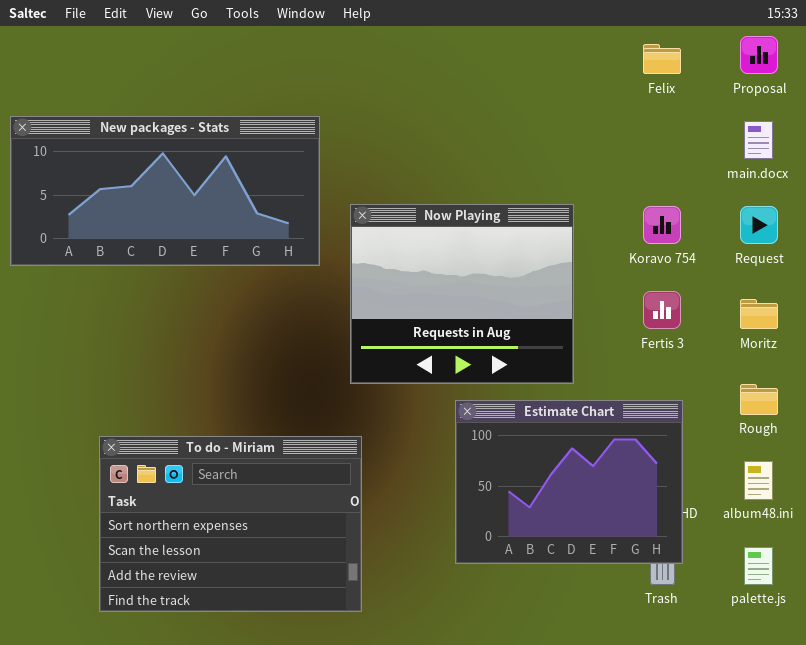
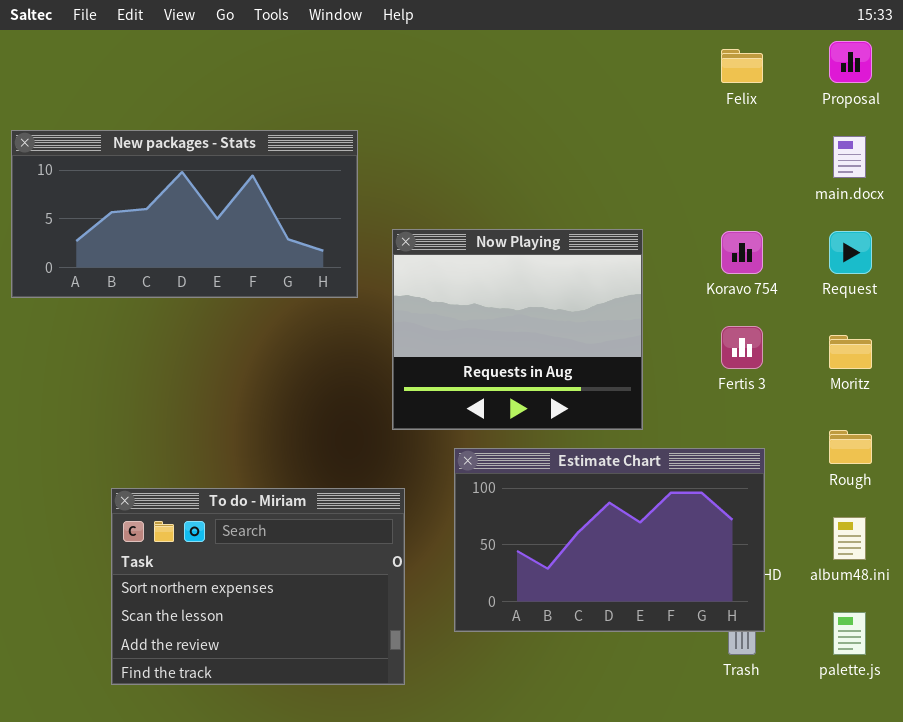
Estimate Chart: [455,400,683,564] -> [454,448,765,632], resized

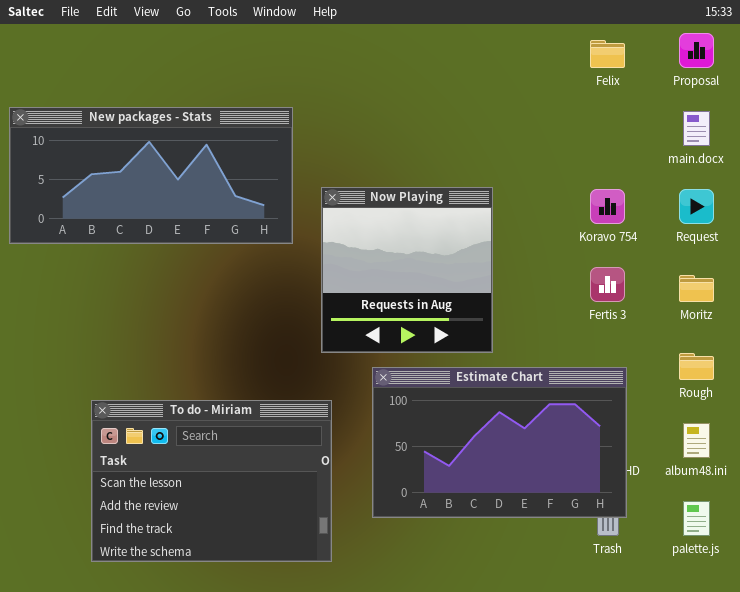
Now Playing: [392,229,643,430] -> [321,187,493,353], resized
To do - Miriam: [111,488,405,685] -> [91,400,332,562], scrolled down 1 row

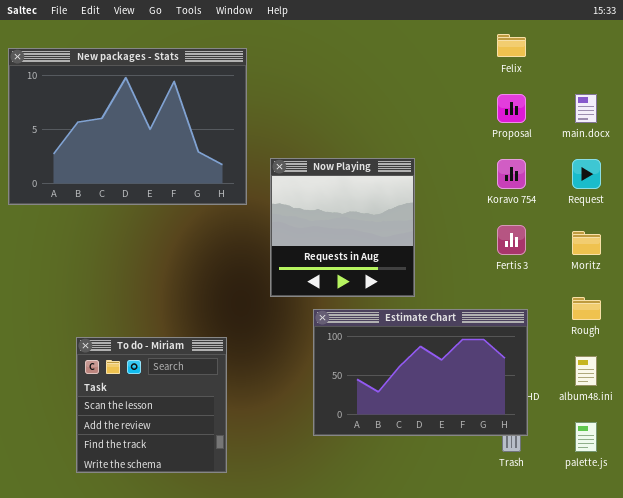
Proposal: [679,33,714,68] -> [497,94,526,123], moved
New packages - Stats: [9,107,293,244] -> [8,48,247,205], resized
To do - Miriam: [91,400,332,562] -> [76,337,227,473], resized

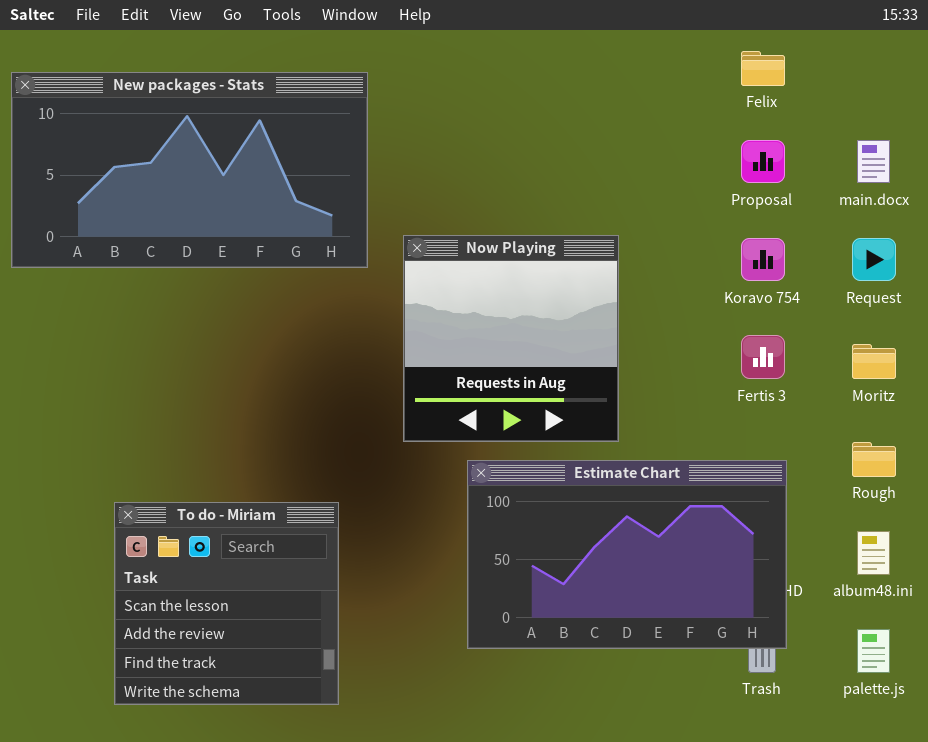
New packages - Stats: [8,48,247,205] -> [11,72,368,268], resized

